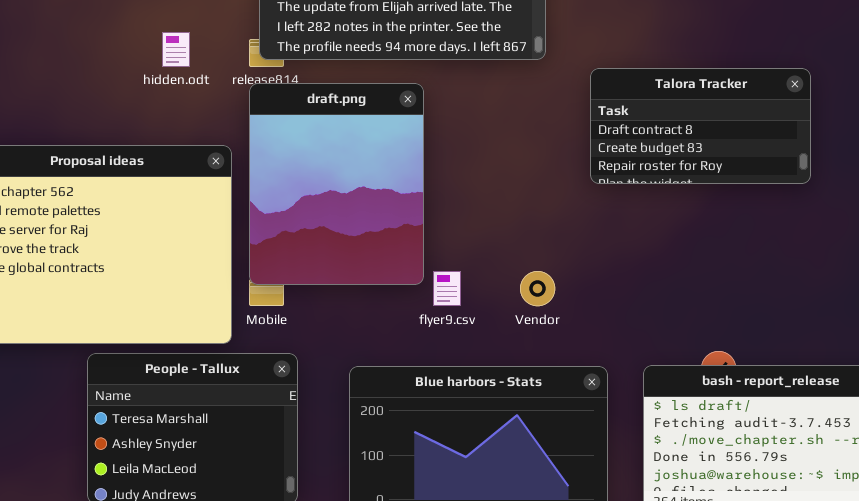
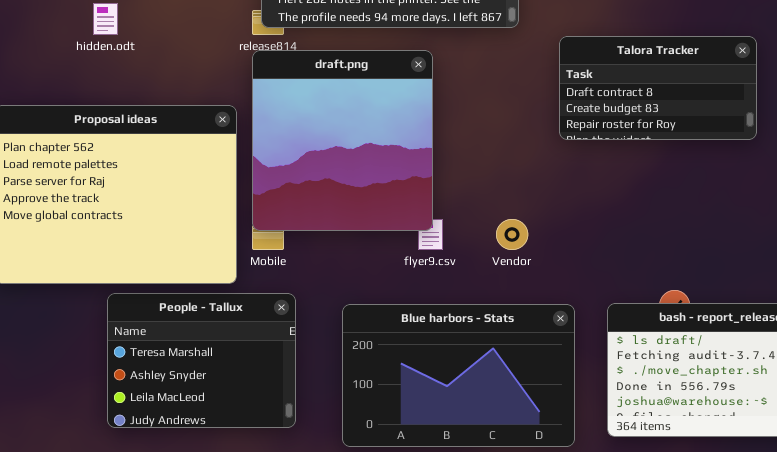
hidden.odt: [162,32,190,67] -> [93,3,118,35], moved
draft.png: [249,83,424,285] -> [252,50,433,231], resized

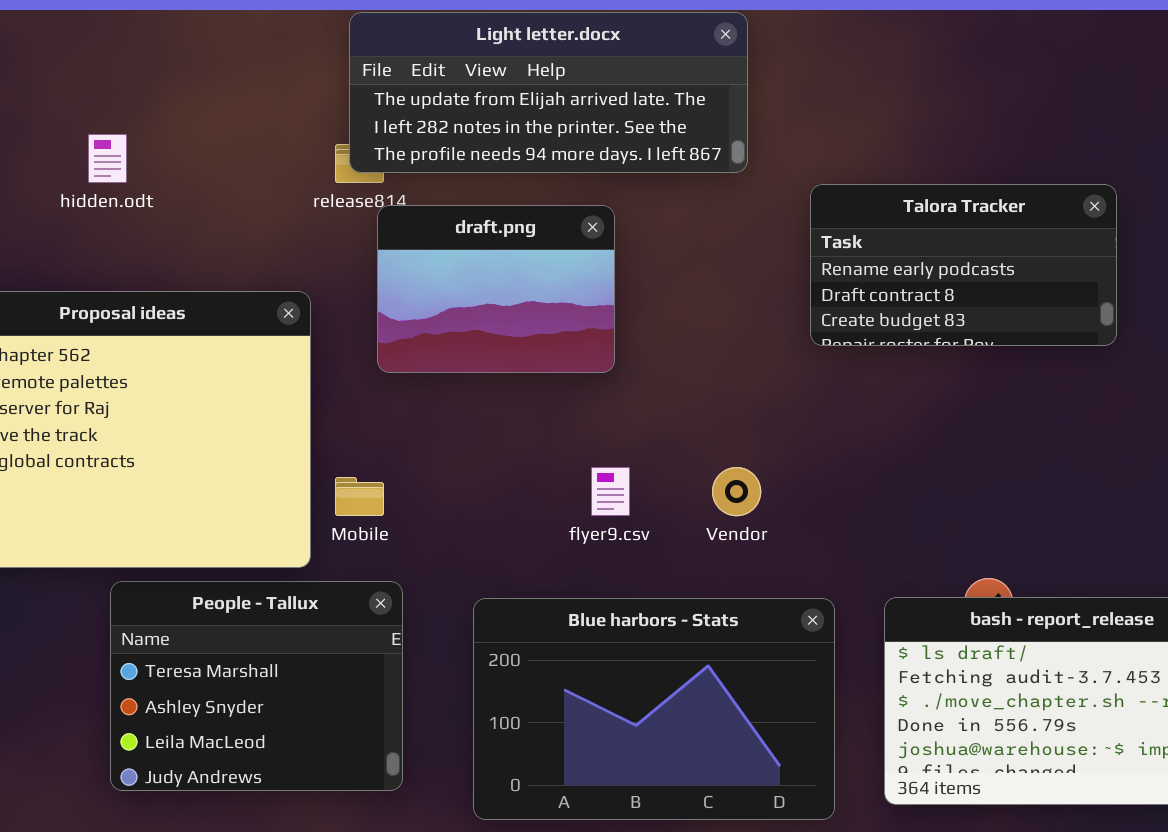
Talora Tracker: [559,36,757,140] -> [810,184,1117,346], scrolled up 1 row
draft.png: [252,50,433,231] -> [377,205,615,373], resized

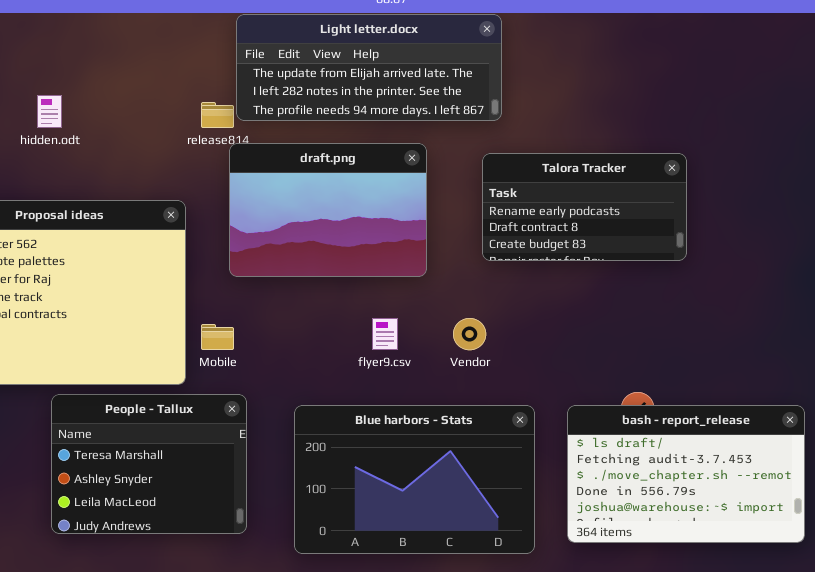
Light letter.docx: [349,12,748,173] -> [236,14,502,121], moved
Talora Tracker: [810,184,1117,346] -> [482,153,687,261], moved
draft.png: [377,205,615,373] -> [229,143,427,277], resized

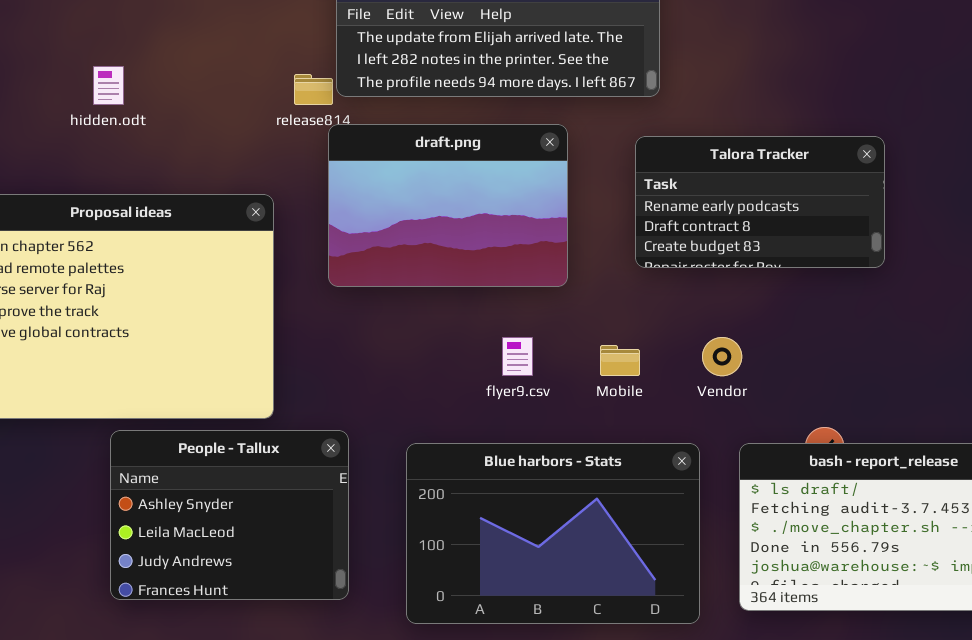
Vendor: [453,318,486,350] -> [702,337,742,376], moved
Mobile: [201,324,234,350] -> [600,345,640,376], moved
People - Tallux: [51,394,247,534] -> [110,430,349,600], scrolled down 1 row

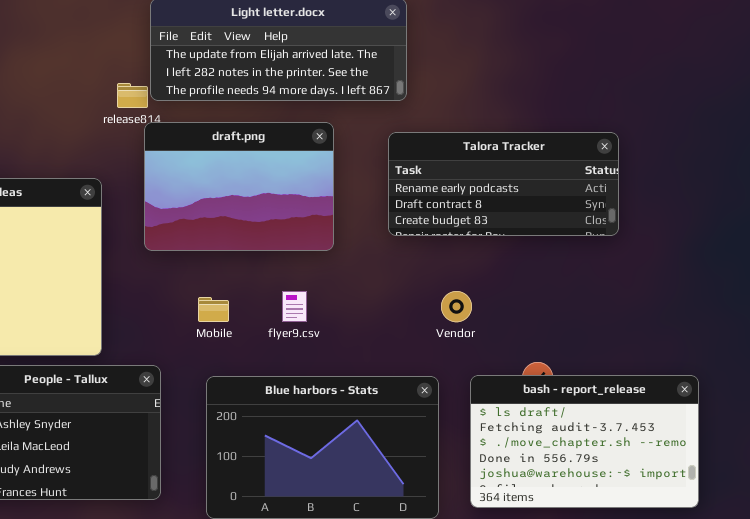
Talora Tracker: [635,136,885,268] -> [388,132,619,236], resized
Mobile: [600,345,640,376] -> [198,297,229,322], moved

